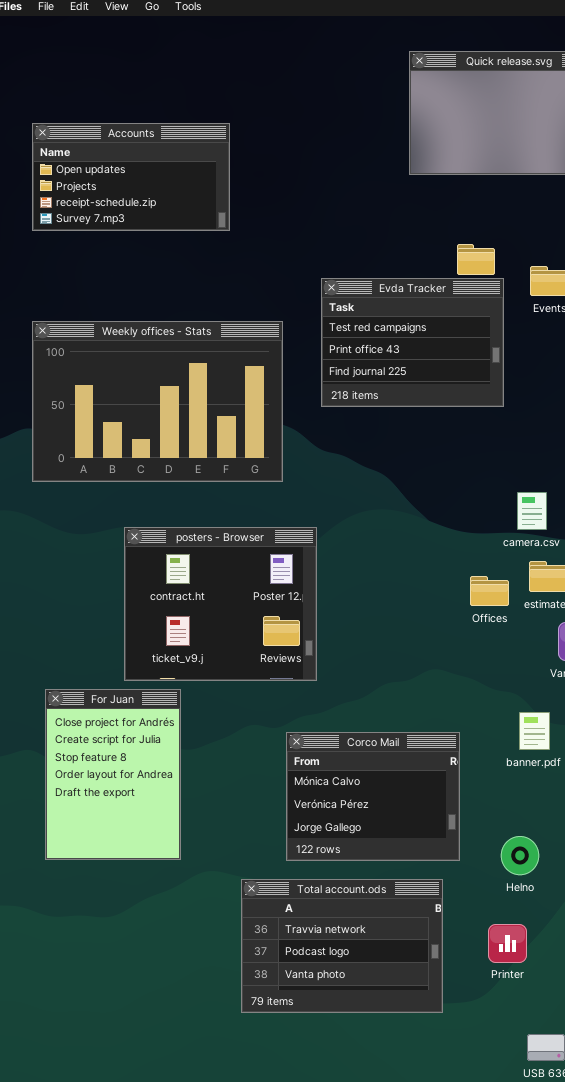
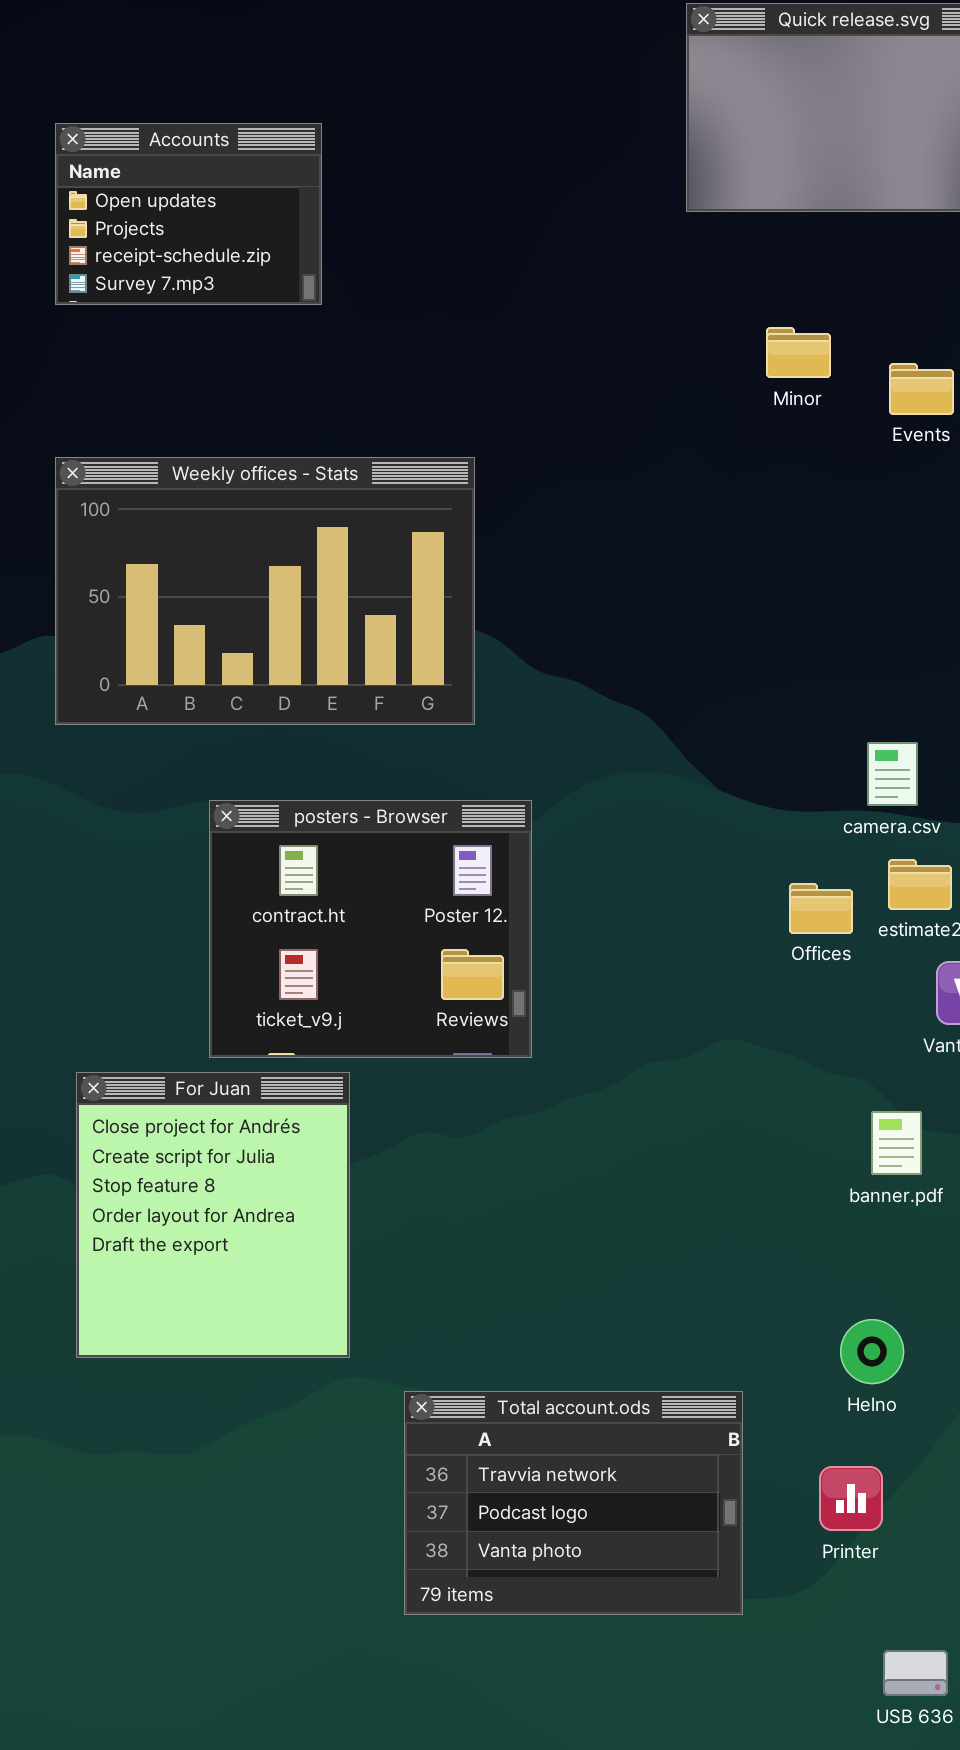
Accounts: [32,123,230,231] -> [55,123,322,305], resized
Evda Tracker: [321,278,504,407] -> none, closed
For Juan: [45,689,181,860] -> [76,1072,350,1358], resized
Corco Mail: [286,732,460,861] -> none, closed

